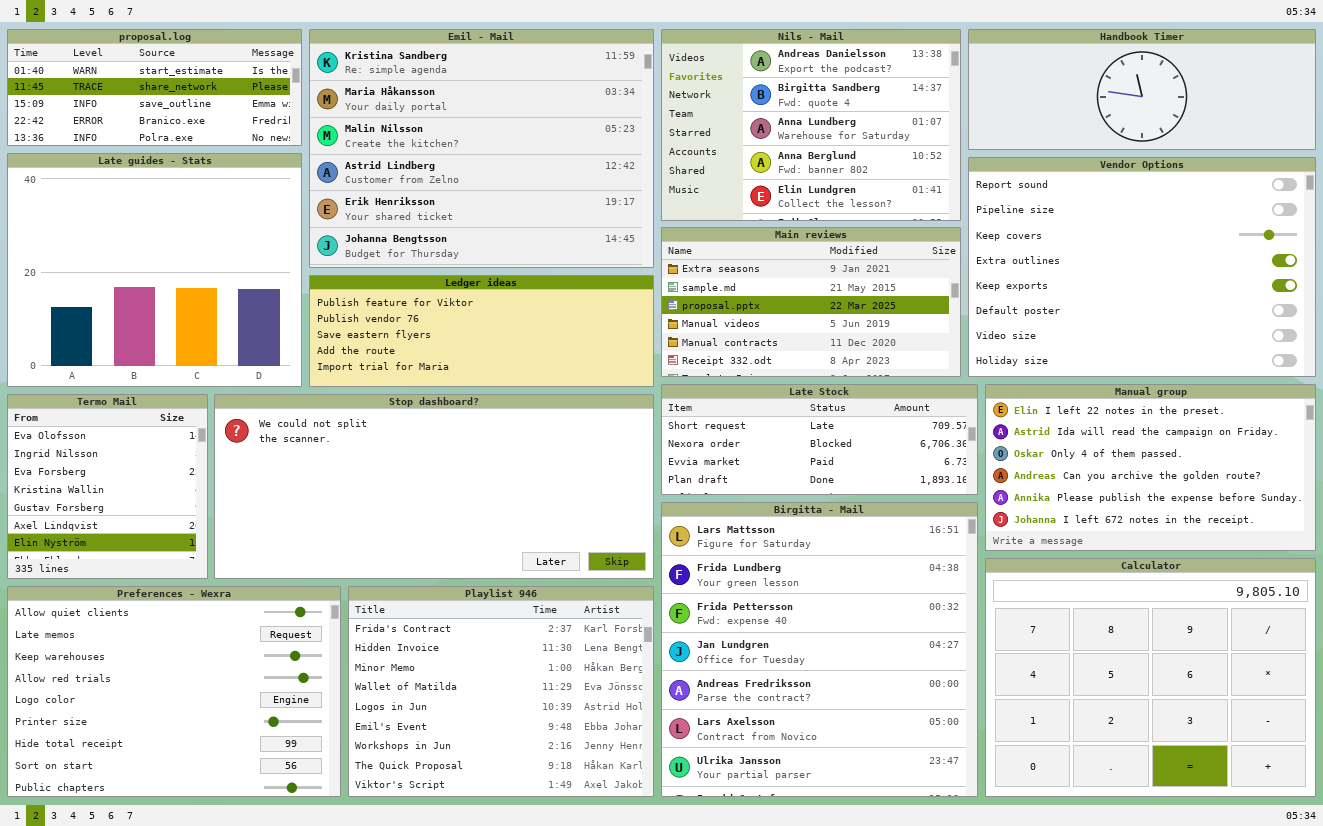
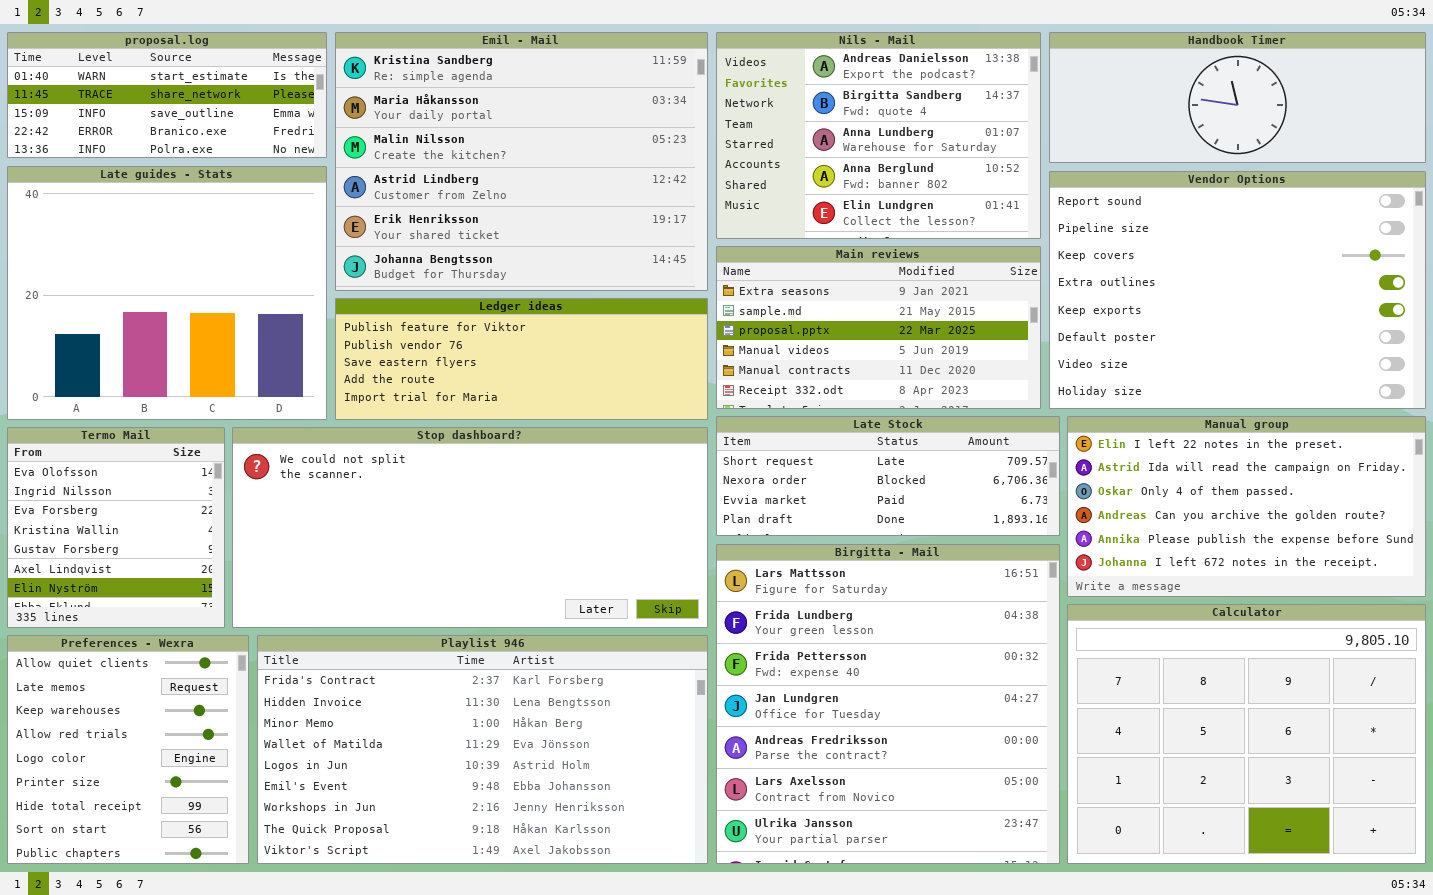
Preferences - Wexra: [7,586,341,797] -> [7,635,249,864], resized
Playlist 946: [348,586,654,797] -> [257,635,708,864], resized

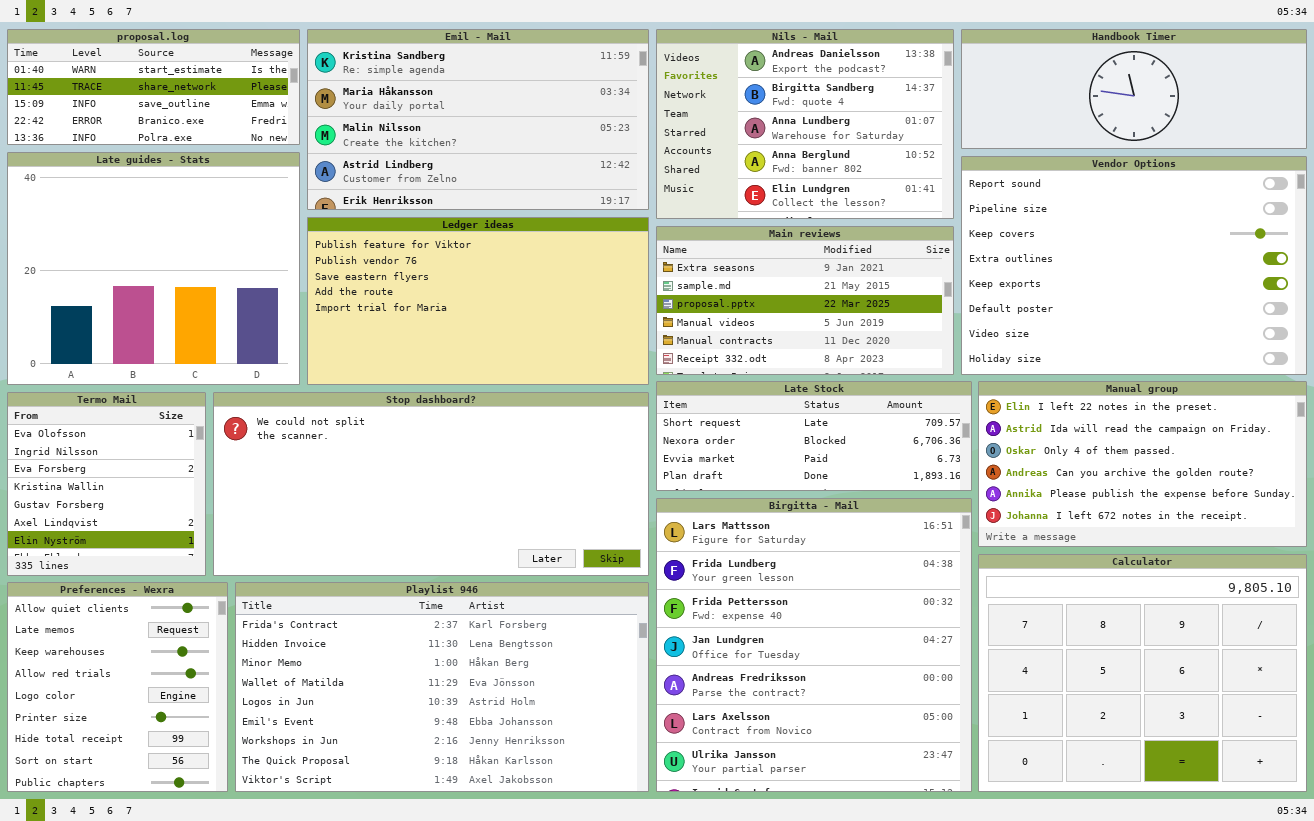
Emil - Mail: [335,32,708,291] -> [307,29,649,210], resized
Ledger ideas: [335,298,708,420] -> [307,217,649,385], resized

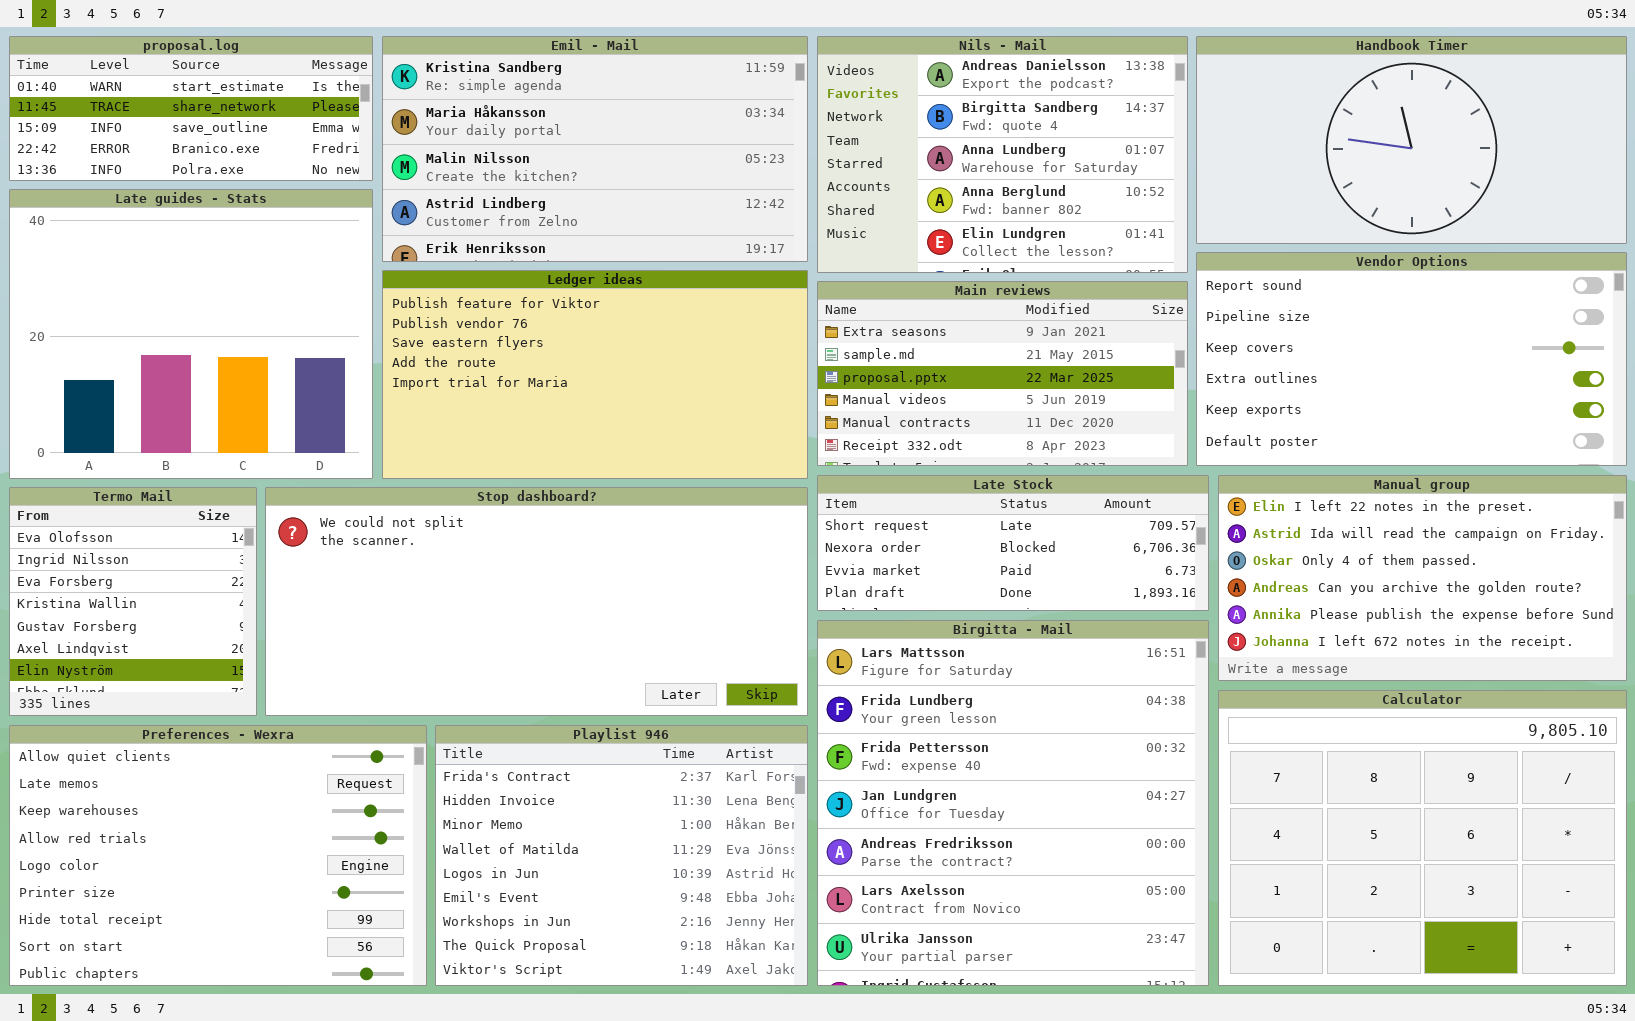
Handbook Timer: [961,29,1307,149] -> [1196,36,1627,244], resized
Vendor Options: [961,156,1307,375] -> [1196,252,1627,466], resized
Preferences - Wexra: [7,582,228,792] -> [9,725,427,986], resized
Playlist 946: [235,582,649,792] -> [435,725,808,986], resized

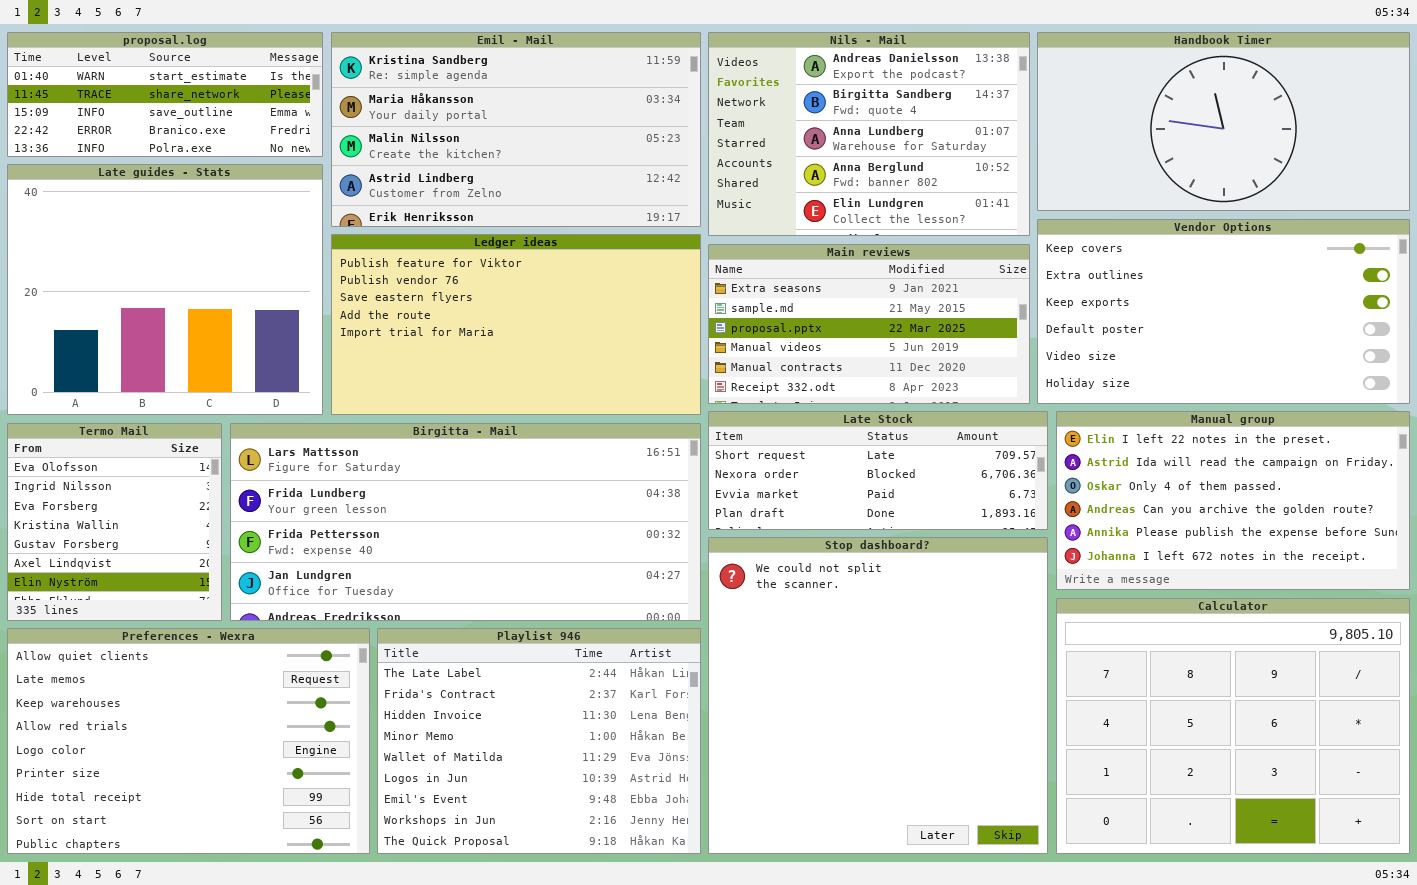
Vendor Options: [1196,252,1627,466] -> [1037,219,1410,404], scrolled down 2 rows
Stop dashboard?: [265,487,808,716] -> [708,537,1048,854], moved, resized
Birgitta - Mail: [817,620,1209,986] -> [230,423,701,621], moved, resized
Playlist 946: [435,725,808,986] -> [377,628,701,854], scrolled up 1 row

